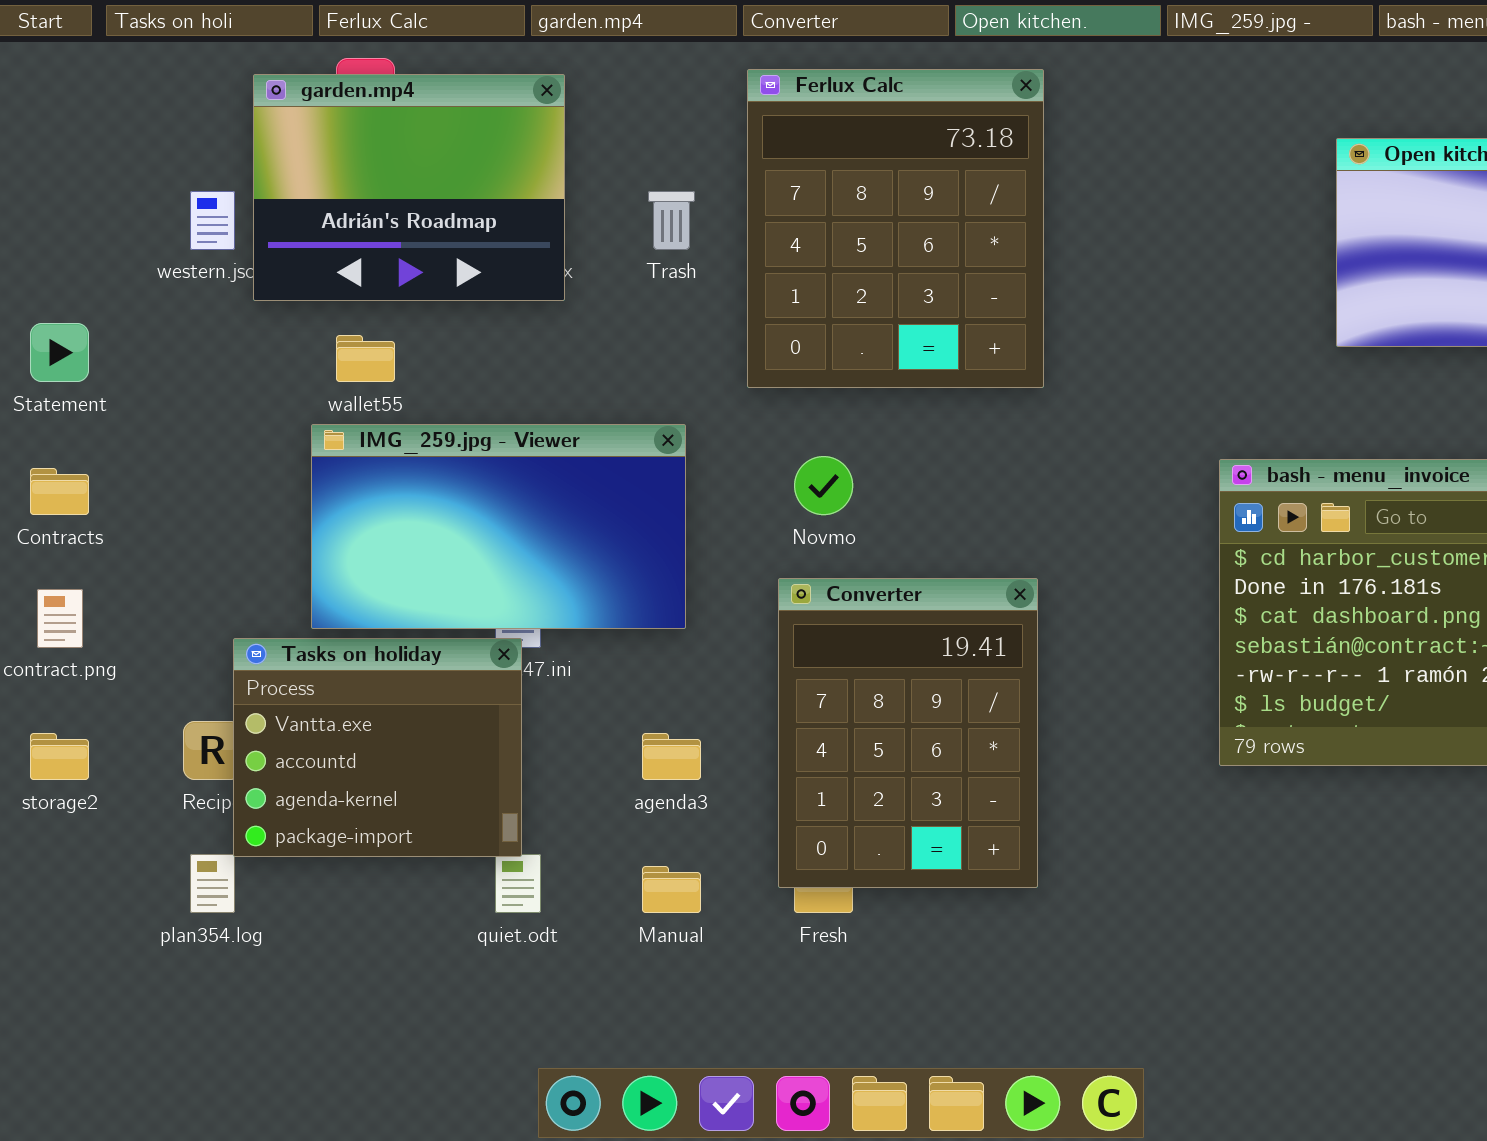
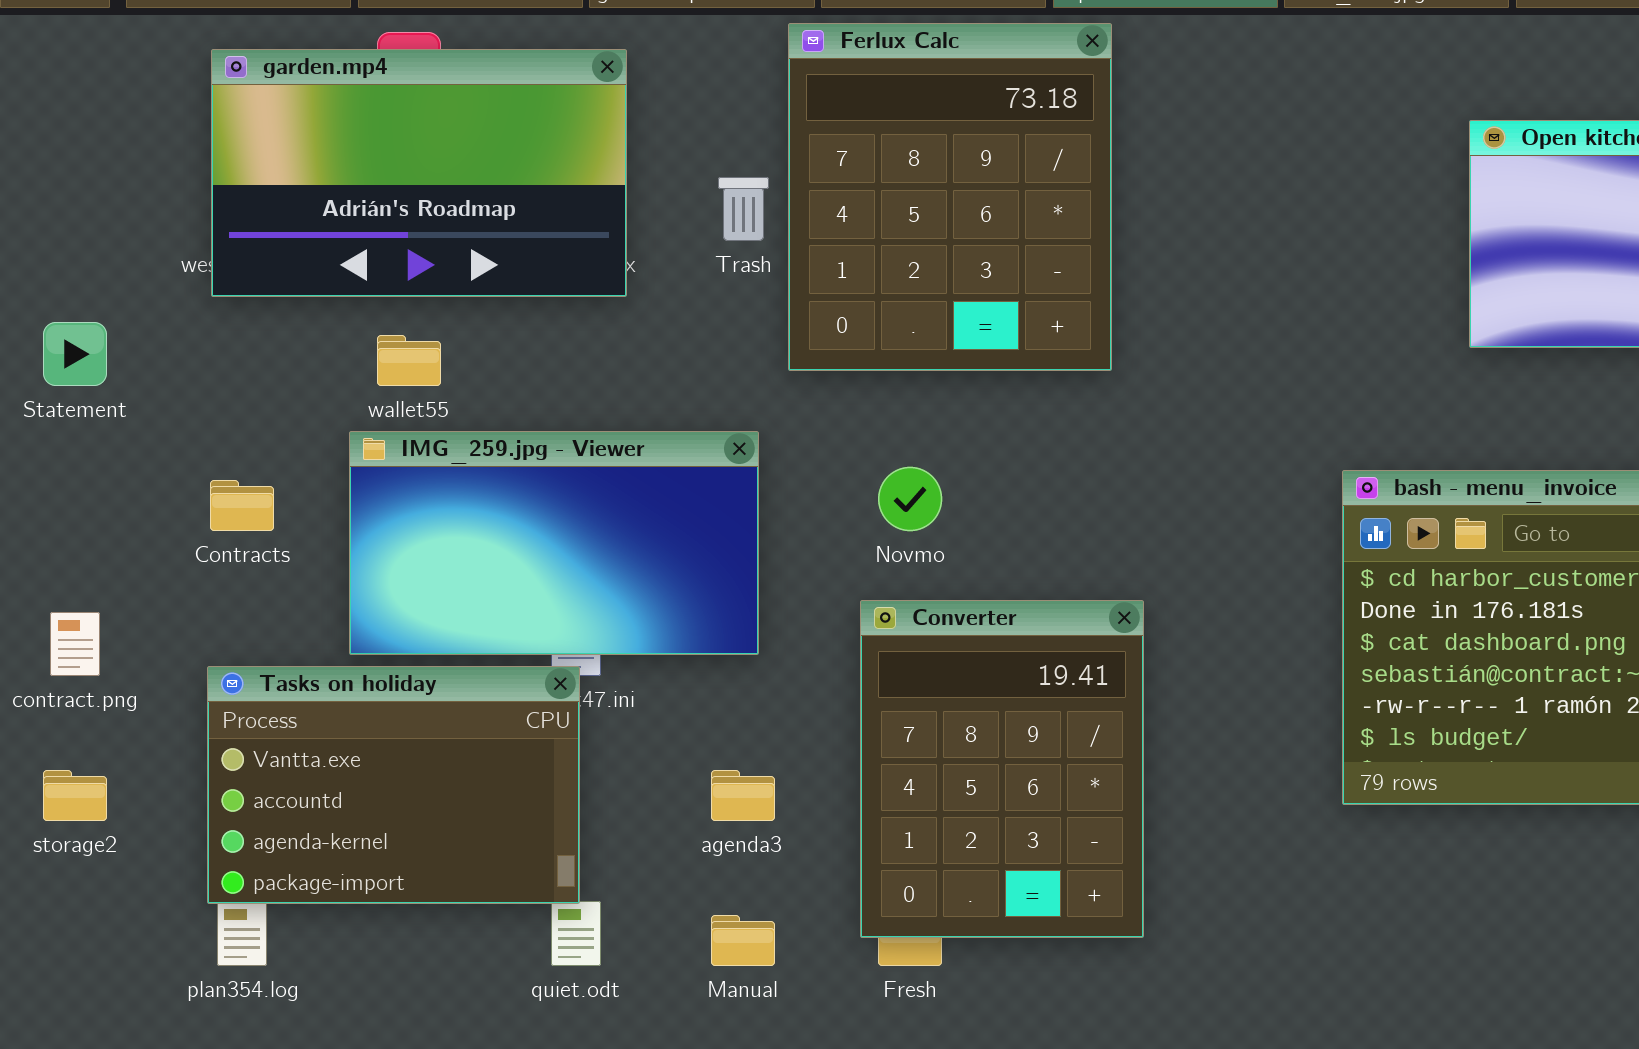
Ferlux Calc: [747,69,1044,388] -> [788,23,1112,371], moved
garden.mp4: [253,74,565,301] -> [211,49,627,297], resized
Contracts: [30,468,89,515] -> [210,480,274,531], moved
Tasks on holiday: [233,638,522,857] -> [207,666,580,904], resized

